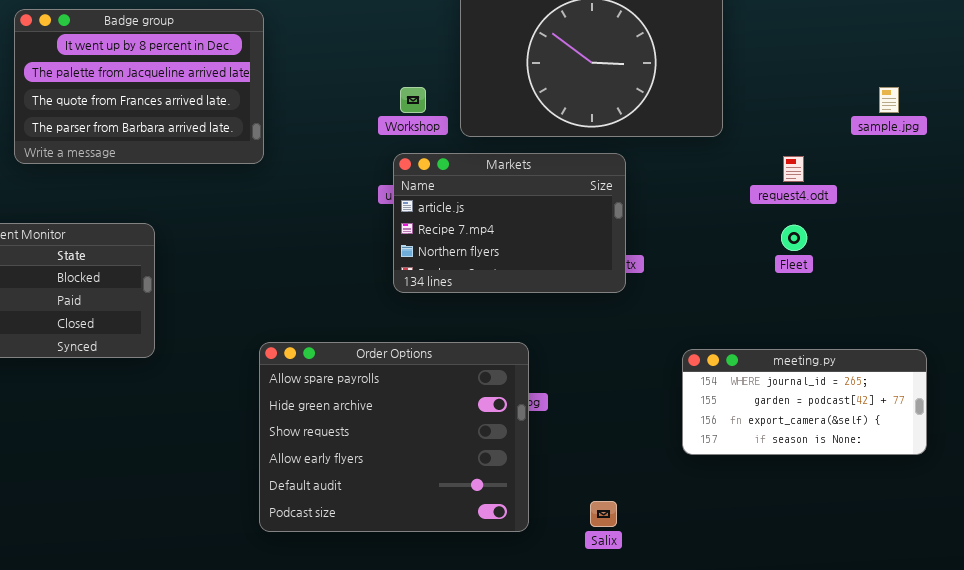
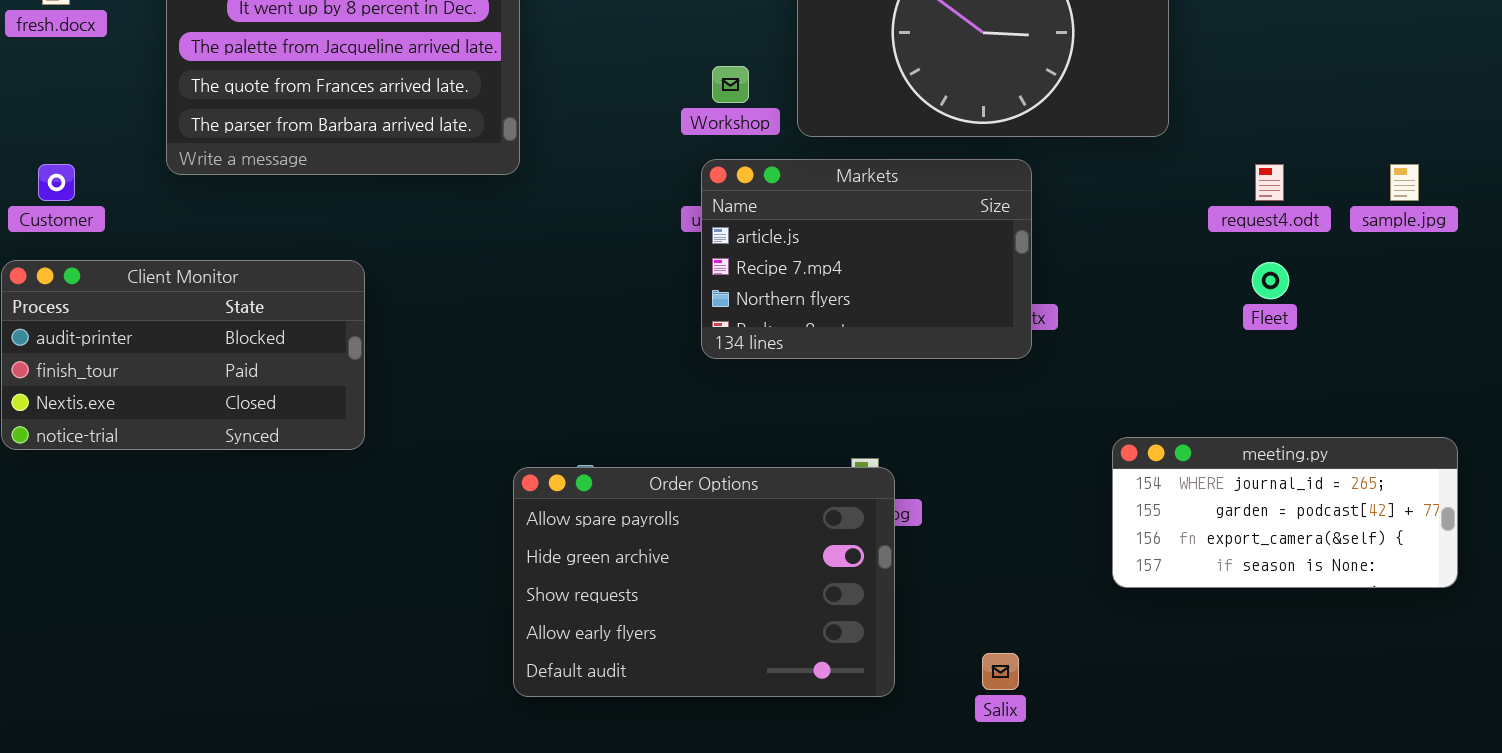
sample.jpg: [879,87,899,113] -> [1390,164,1419,201], moved
Order Options: [259,342,529,532] -> [513,467,895,697], resized

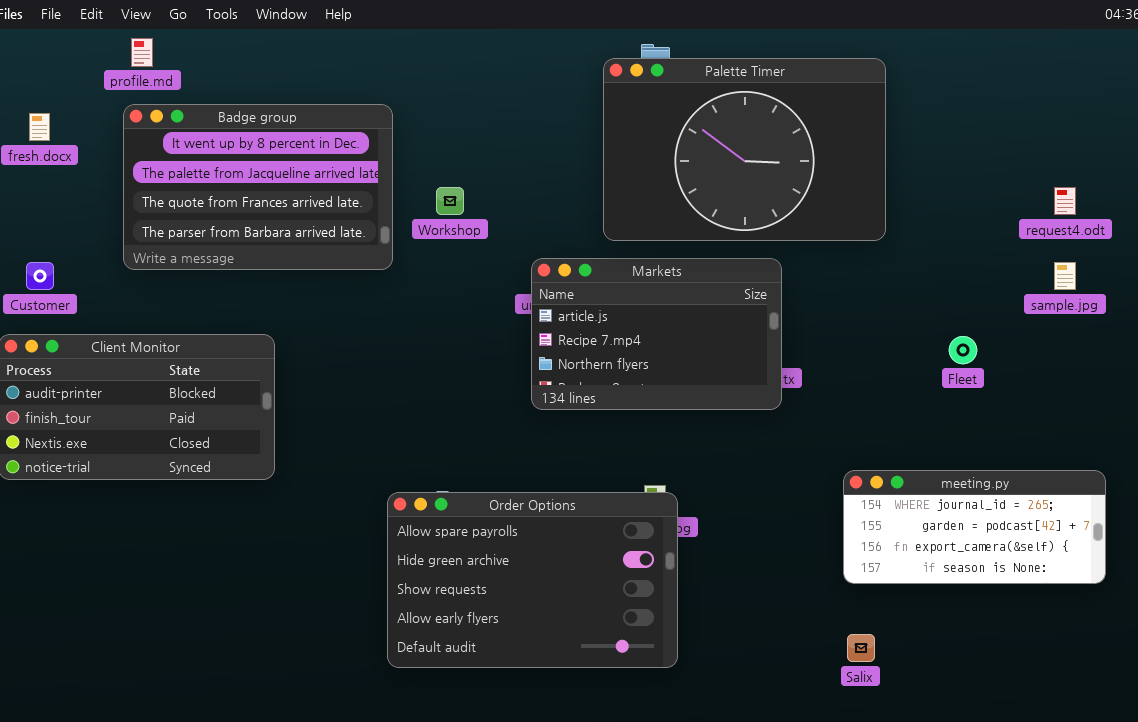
Workshop: [712,66,749,103] -> [436,187,464,215], moved
request4.odt: [1255,164,1284,201] -> [1054,187,1076,215], moved
Salix: [982,653,1019,690] -> [847,634,875,662], moved

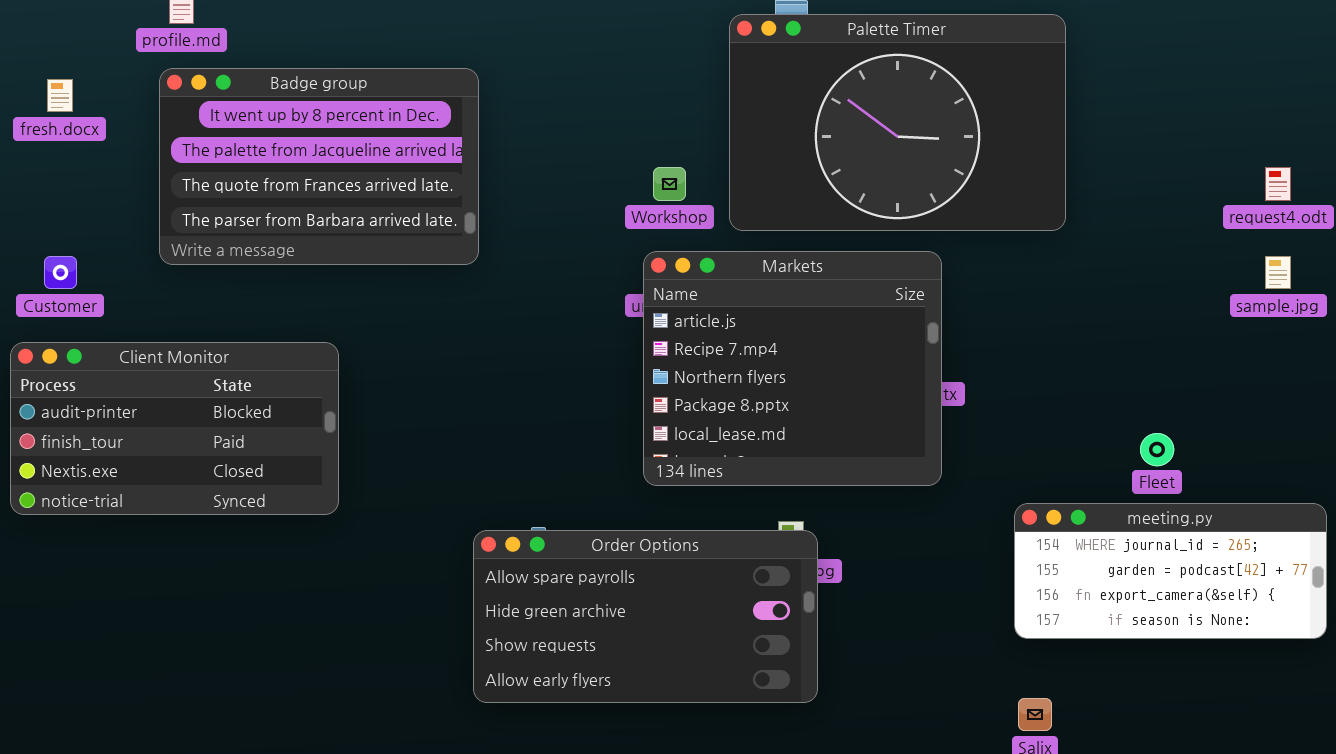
Workshop: [436,187,464,215] -> [653,167,686,201], moved
Markets: [531,258,782,410] -> [643,251,942,486], resized
Fleet: [949,336,977,364] -> [1140,433,1174,466], moved
Order Options: [387,492,678,668] -> [473,530,818,703], resized

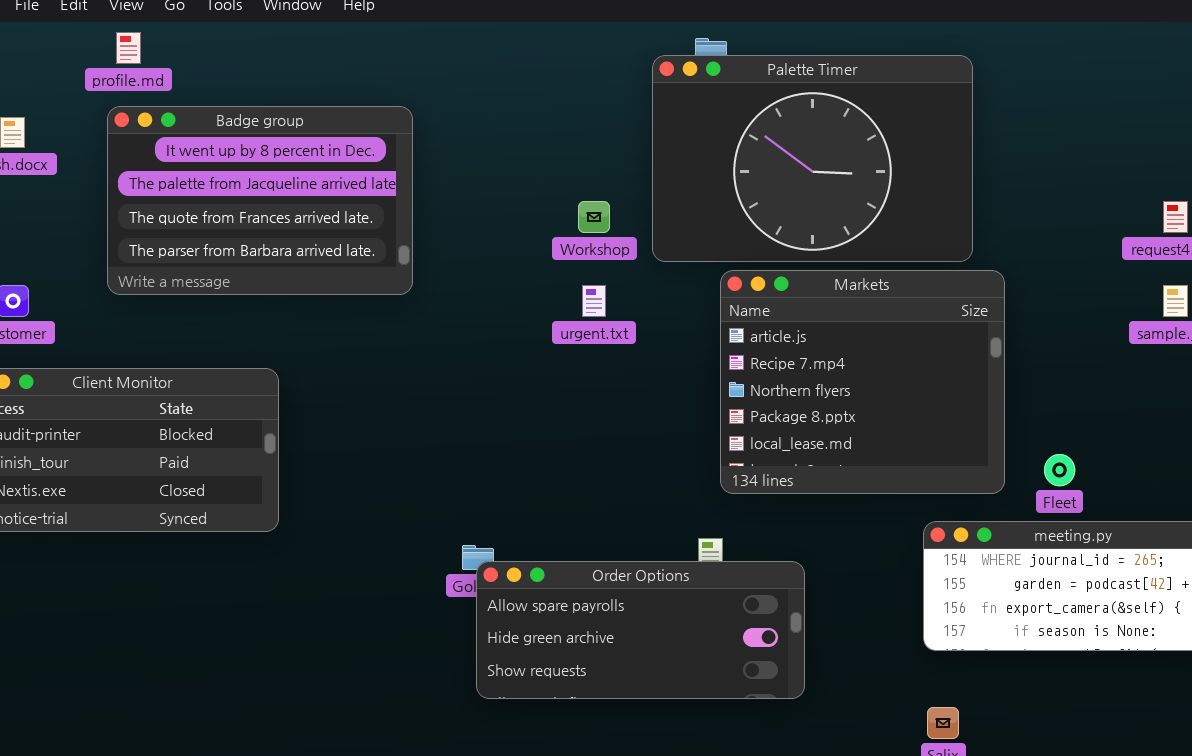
Markets: [643,251,942,486] -> [720,270,1005,494], moved
Order Options: [473,530,818,703] -> [476,561,805,699], moved, resized

